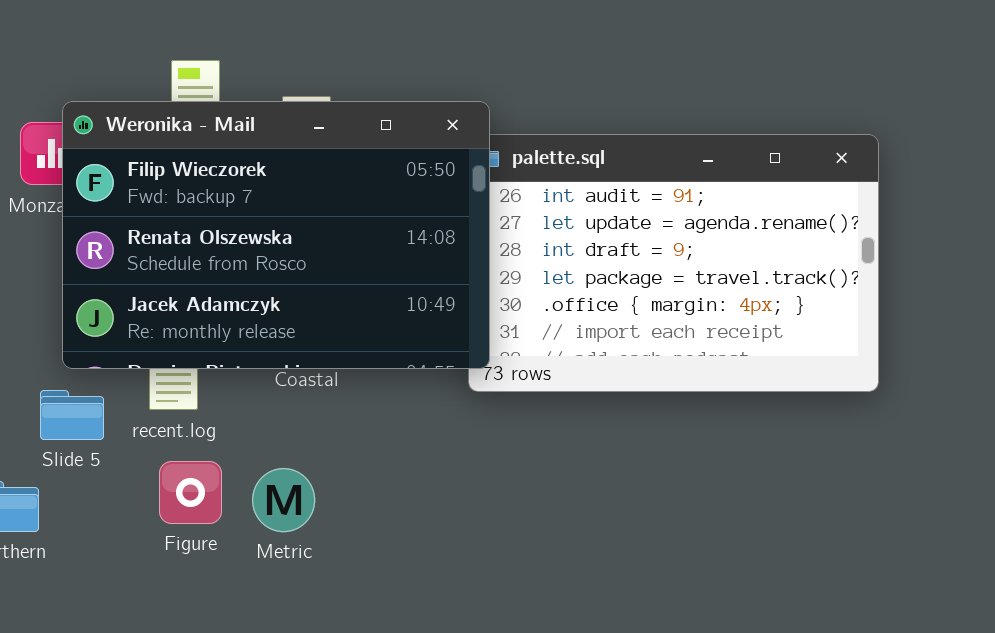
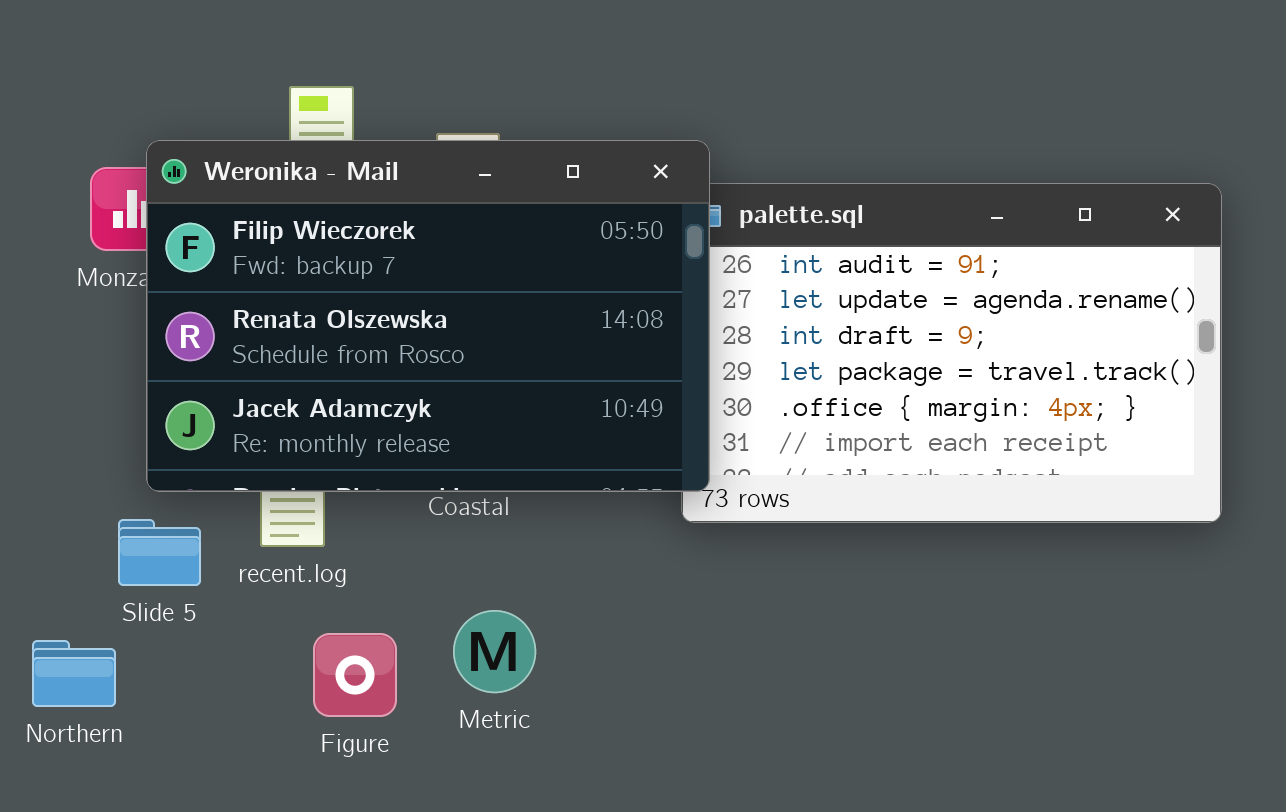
Figure: [159,461,222,524] -> [313,633,397,717], moved
Metric: [252,468,315,532] -> [453,610,536,693], moved

